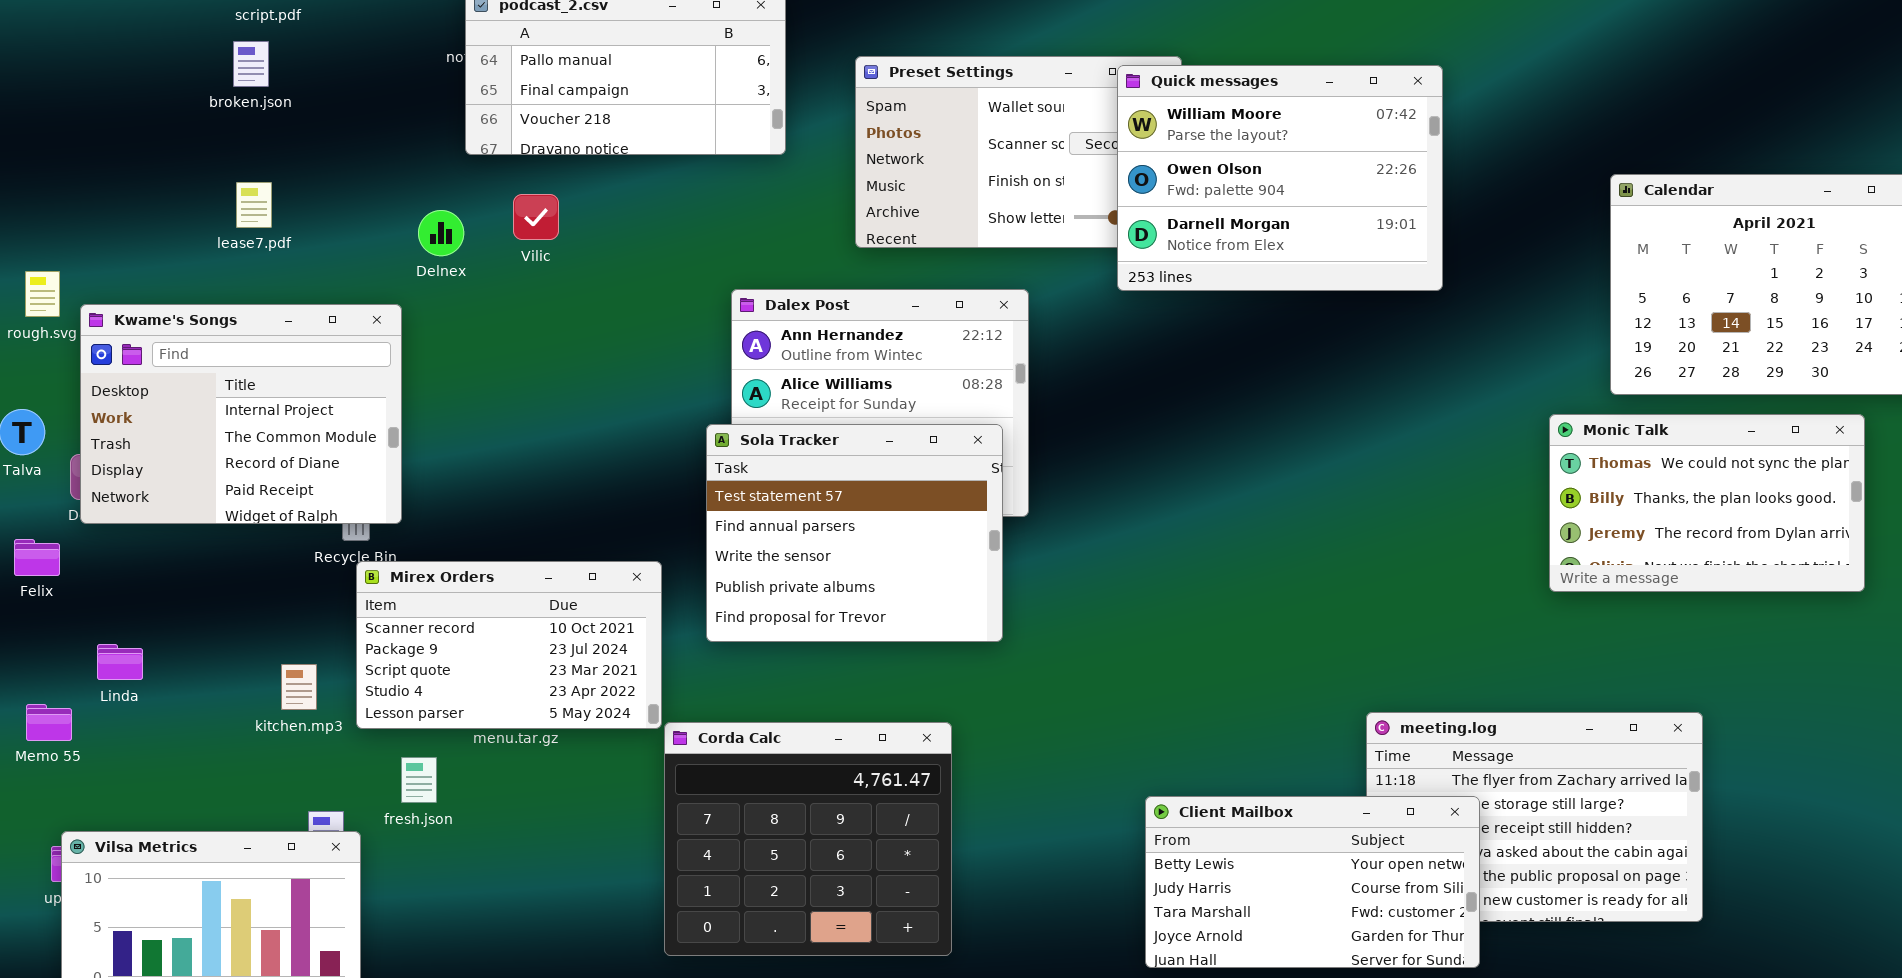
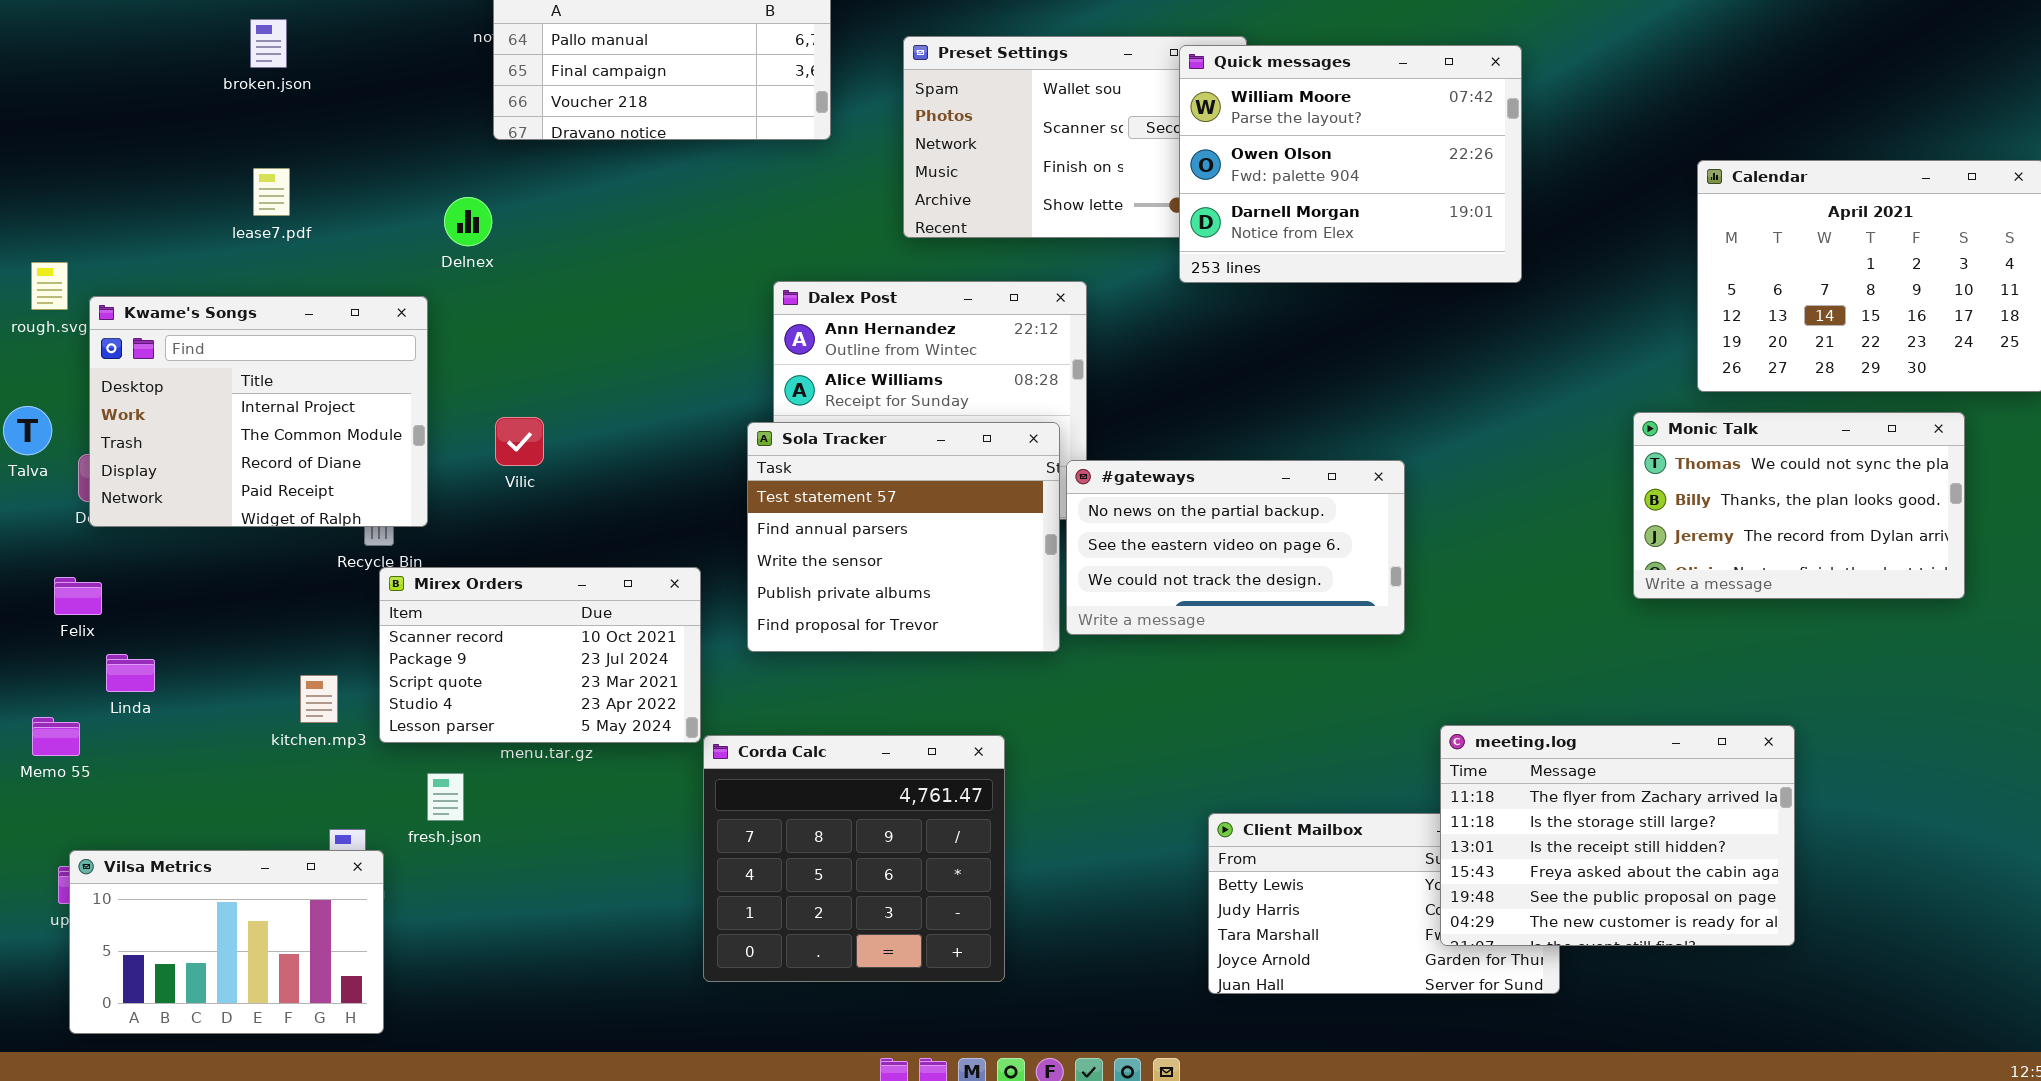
Vilic: [513,194,559,240] -> [495,417,544,466], moved
#gateways: none -> [1066,460,1405,635], opened
Felix: [14,539,60,576] -> [54,577,102,615], moved
meeting.log: [1366,712,1703,922] -> [1440,725,1795,946], raised

